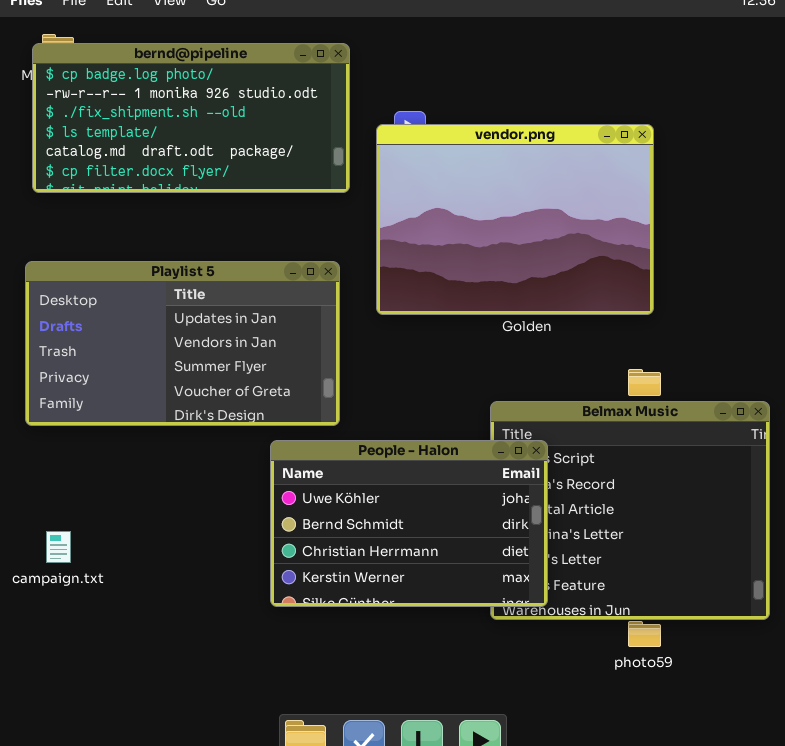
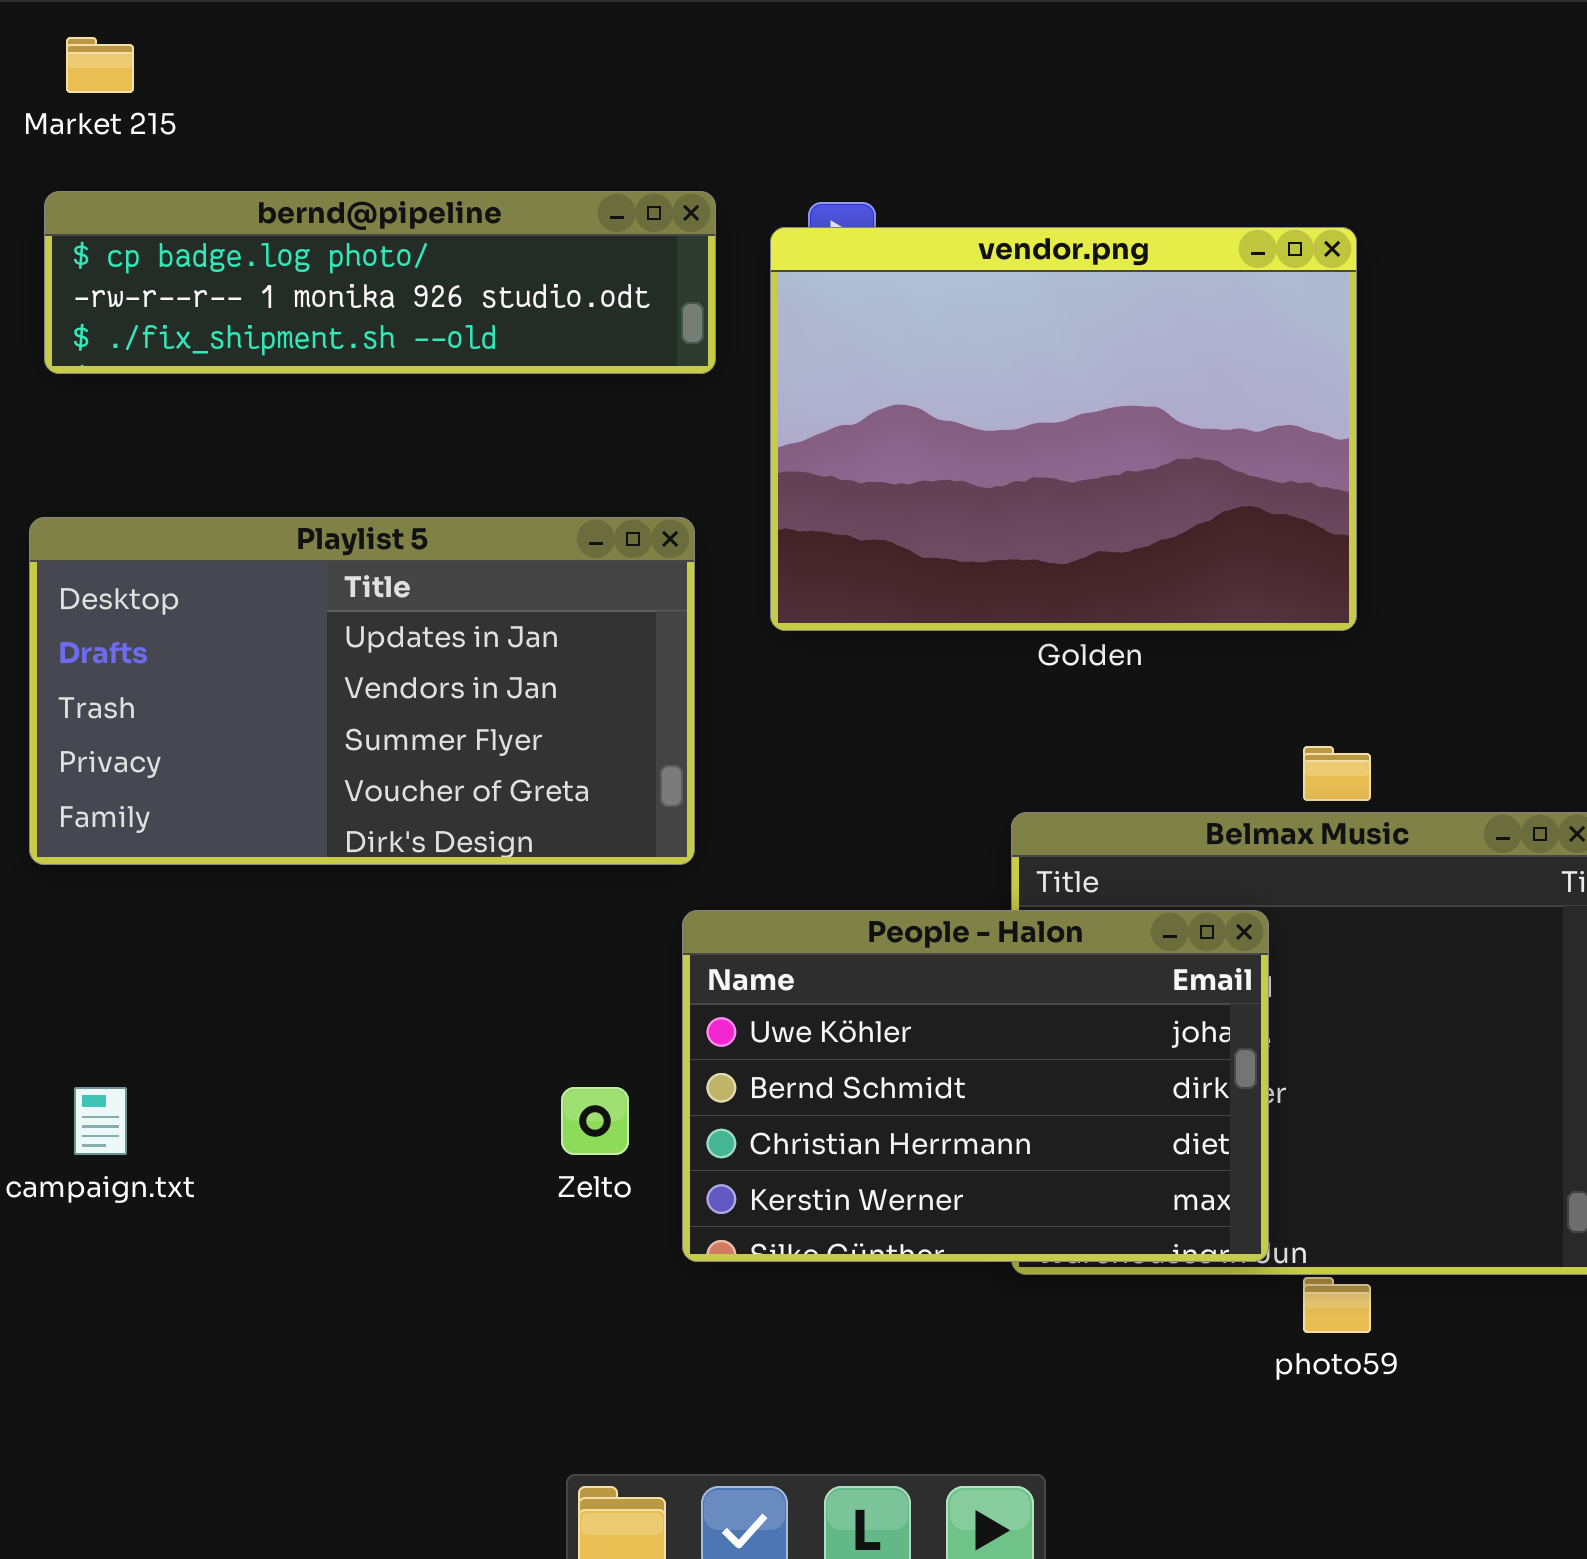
bernd@pipeline: [32,43,350,193] -> [44,191,716,374], resized
People - Halon: [270,440,548,607] -> [682,910,1269,1262], moved

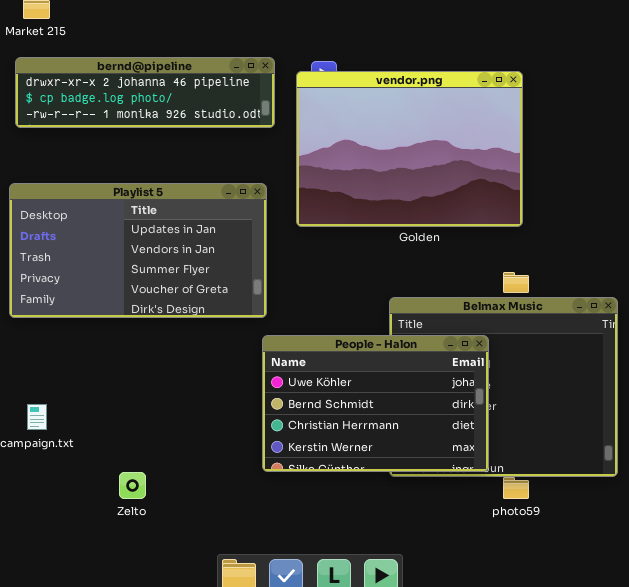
bernd@pipeline: [44,191,716,374] -> [15,57,275,128], scrolled up 1 row
Zelto: [561,1087,629,1155] -> [119,472,146,499], moved

